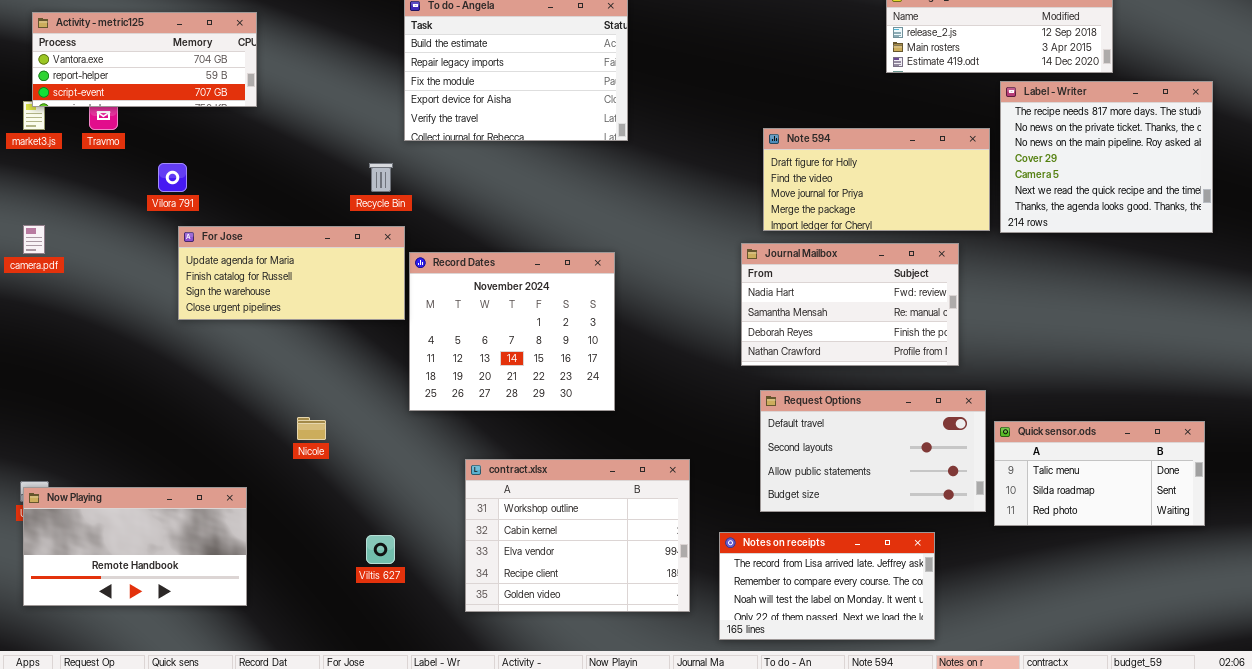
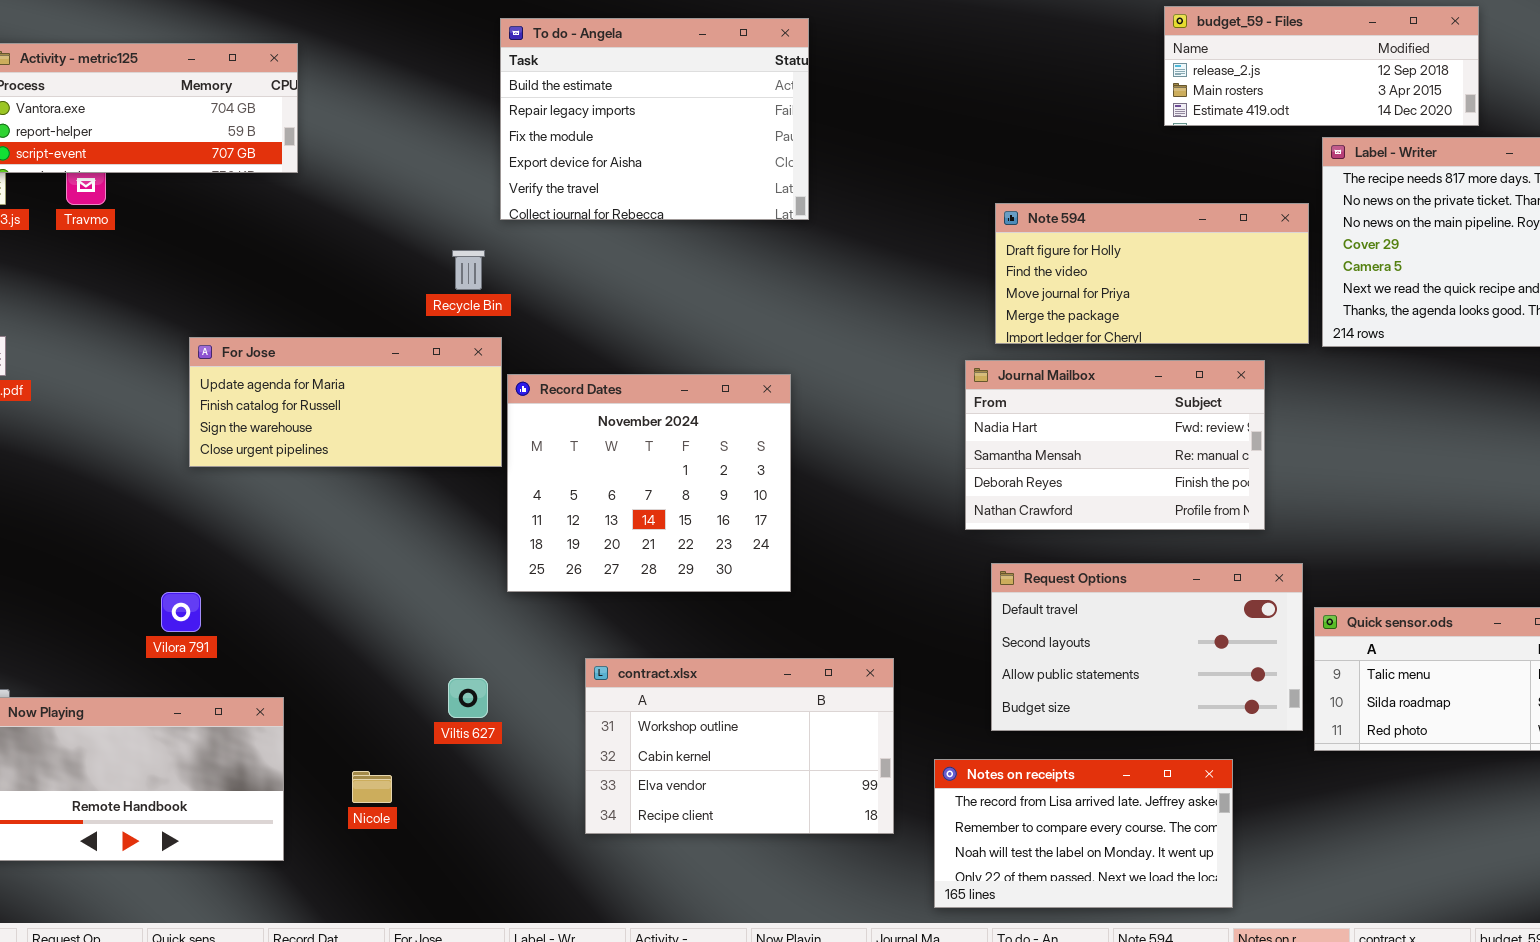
Vilora 791: [158,163,187,192] -> [161,592,201,632], moved
Nicole: [297,417,326,440] -> [352,771,392,803], moved
contract.xlsx: [465,459,690,612] -> [585,658,894,834], resized
Viltis 627: [366,535,395,564] -> [448,678,488,718], moved

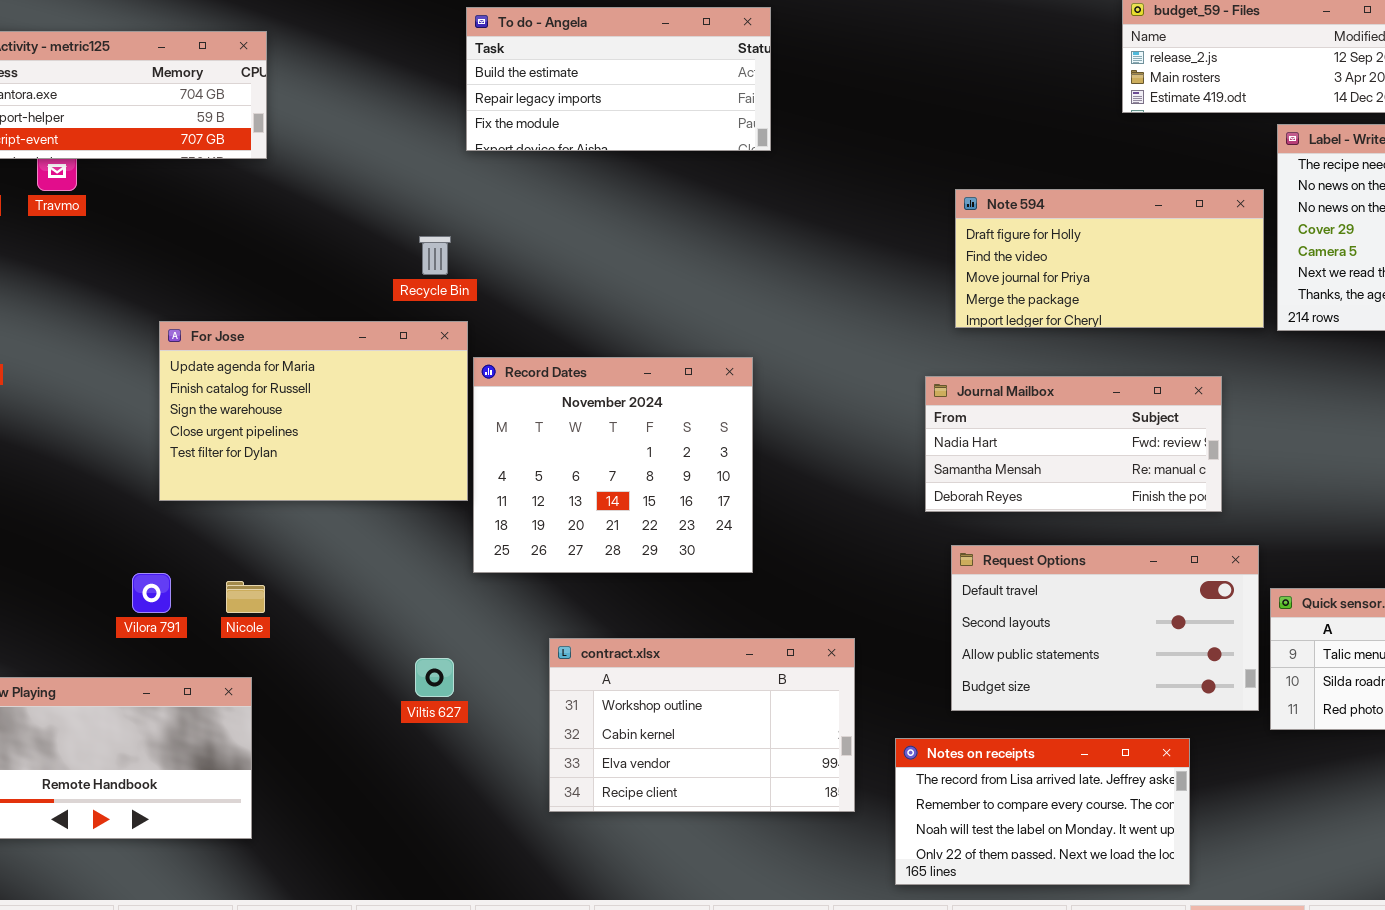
To do - Angela: [500,18,809,220] -> [466,7,771,151], resized
For Jose: [189,337,502,467] -> [159,321,468,501], resized
Journal Mailbox: [965,360,1265,530] -> [925,376,1222,512], resized
Nicole: [352,771,392,803] -> [226,581,265,613], moved

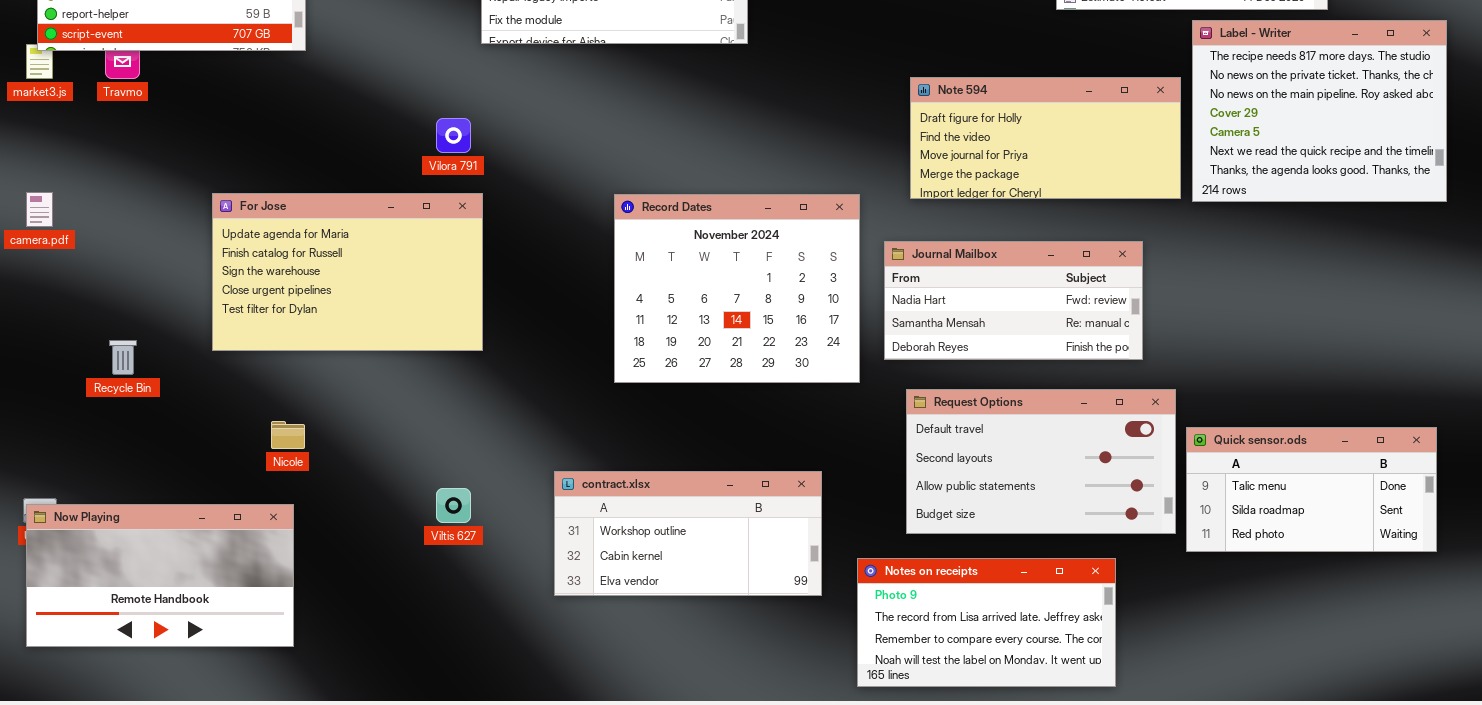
Recycle Bin: [419,236,451,275] -> [109,340,137,375], moved
Record Dates: [473,357,753,573] -> [614,194,860,383], moved
Vilora 791: [132,573,171,613] -> [436,118,471,153], moved
contract.xlsx: [549,638,855,812] -> [554,471,822,596], resized
Notes on receipts: [895,738,1190,885] -> [857,558,1116,687], scrolled up 1 row

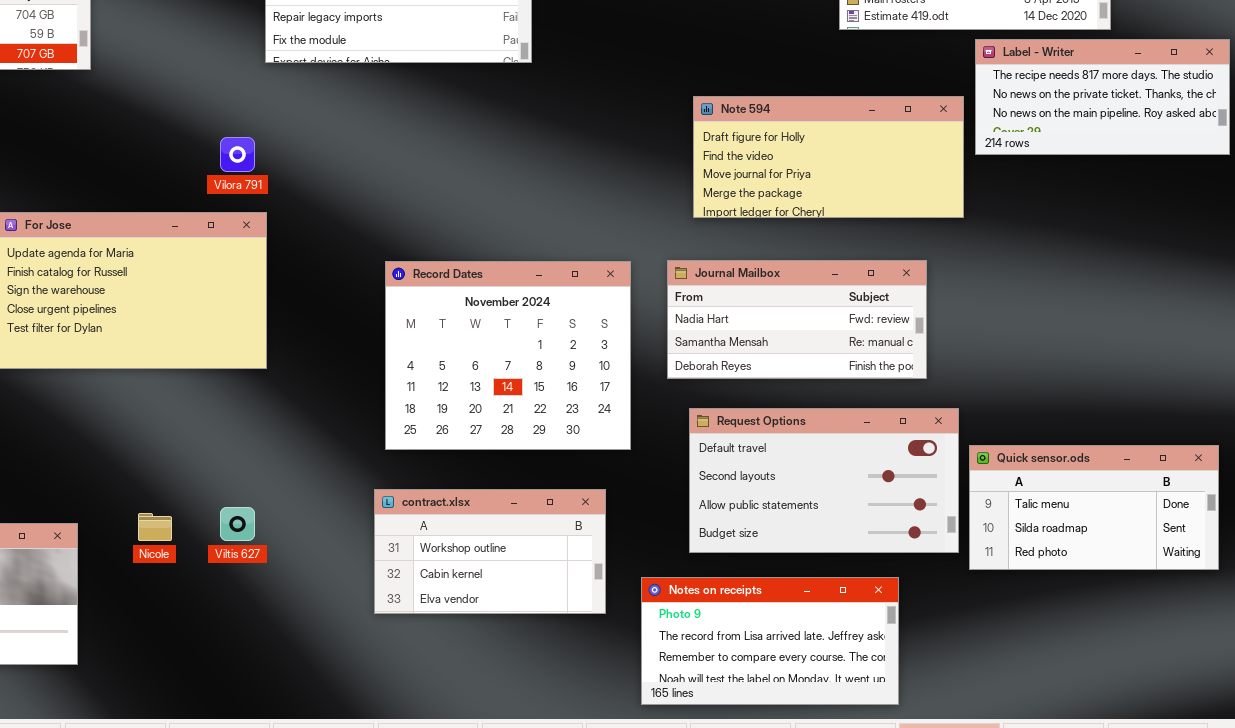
Label - Writer: [1192,20,1447,202] -> [975,39,1230,155], resized
Record Dates: [614,194,860,383] -> [385,261,631,450], moved
Nicole: [271,421,305,449] -> [138,513,172,541], moved
contract.xlsx: [554,471,822,596] -> [374,489,606,614], resized

